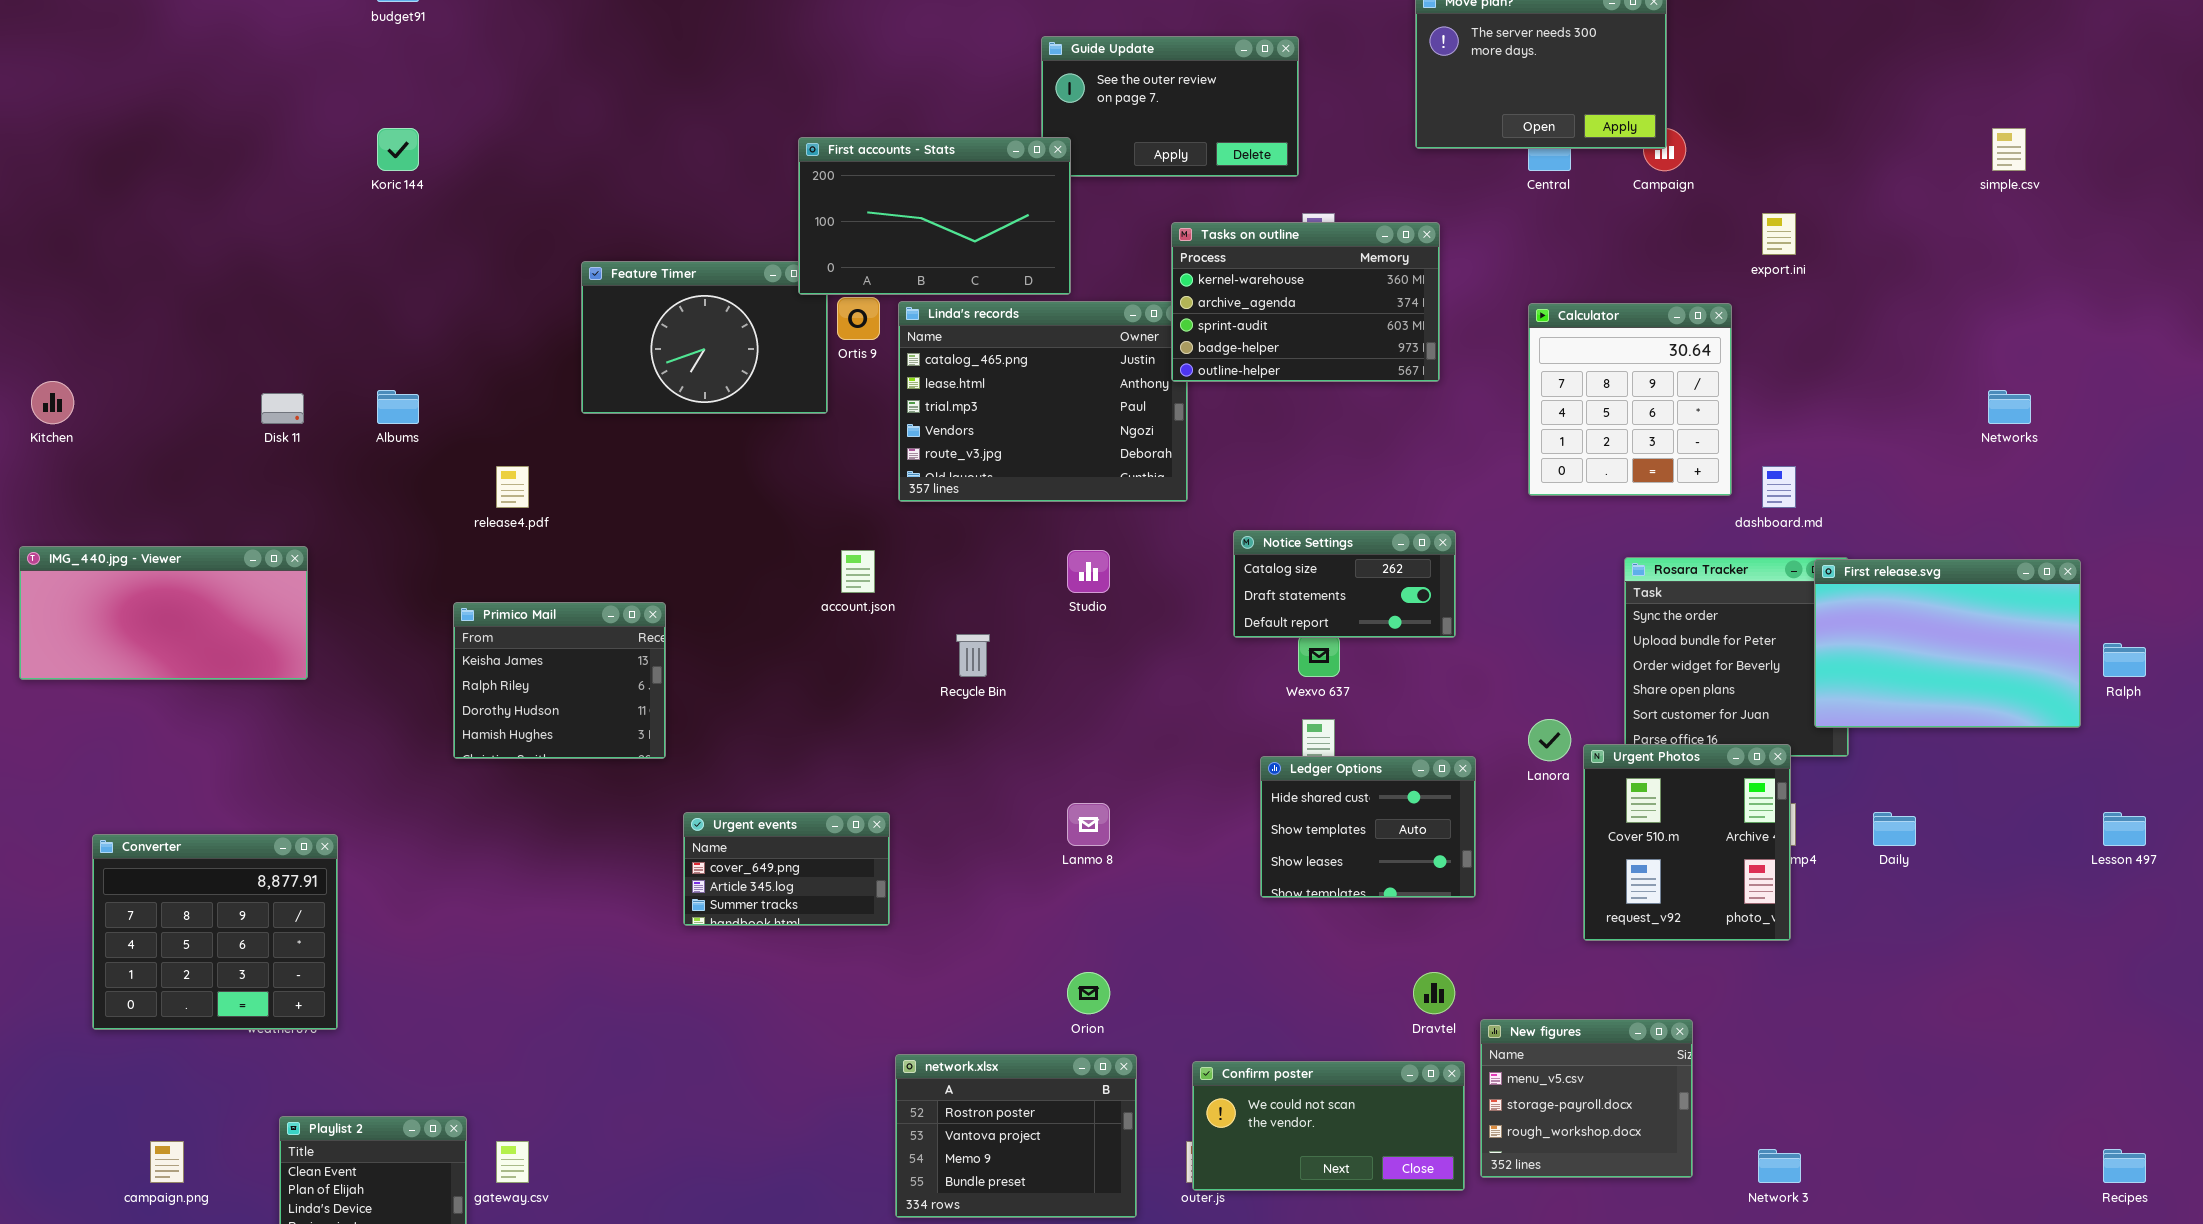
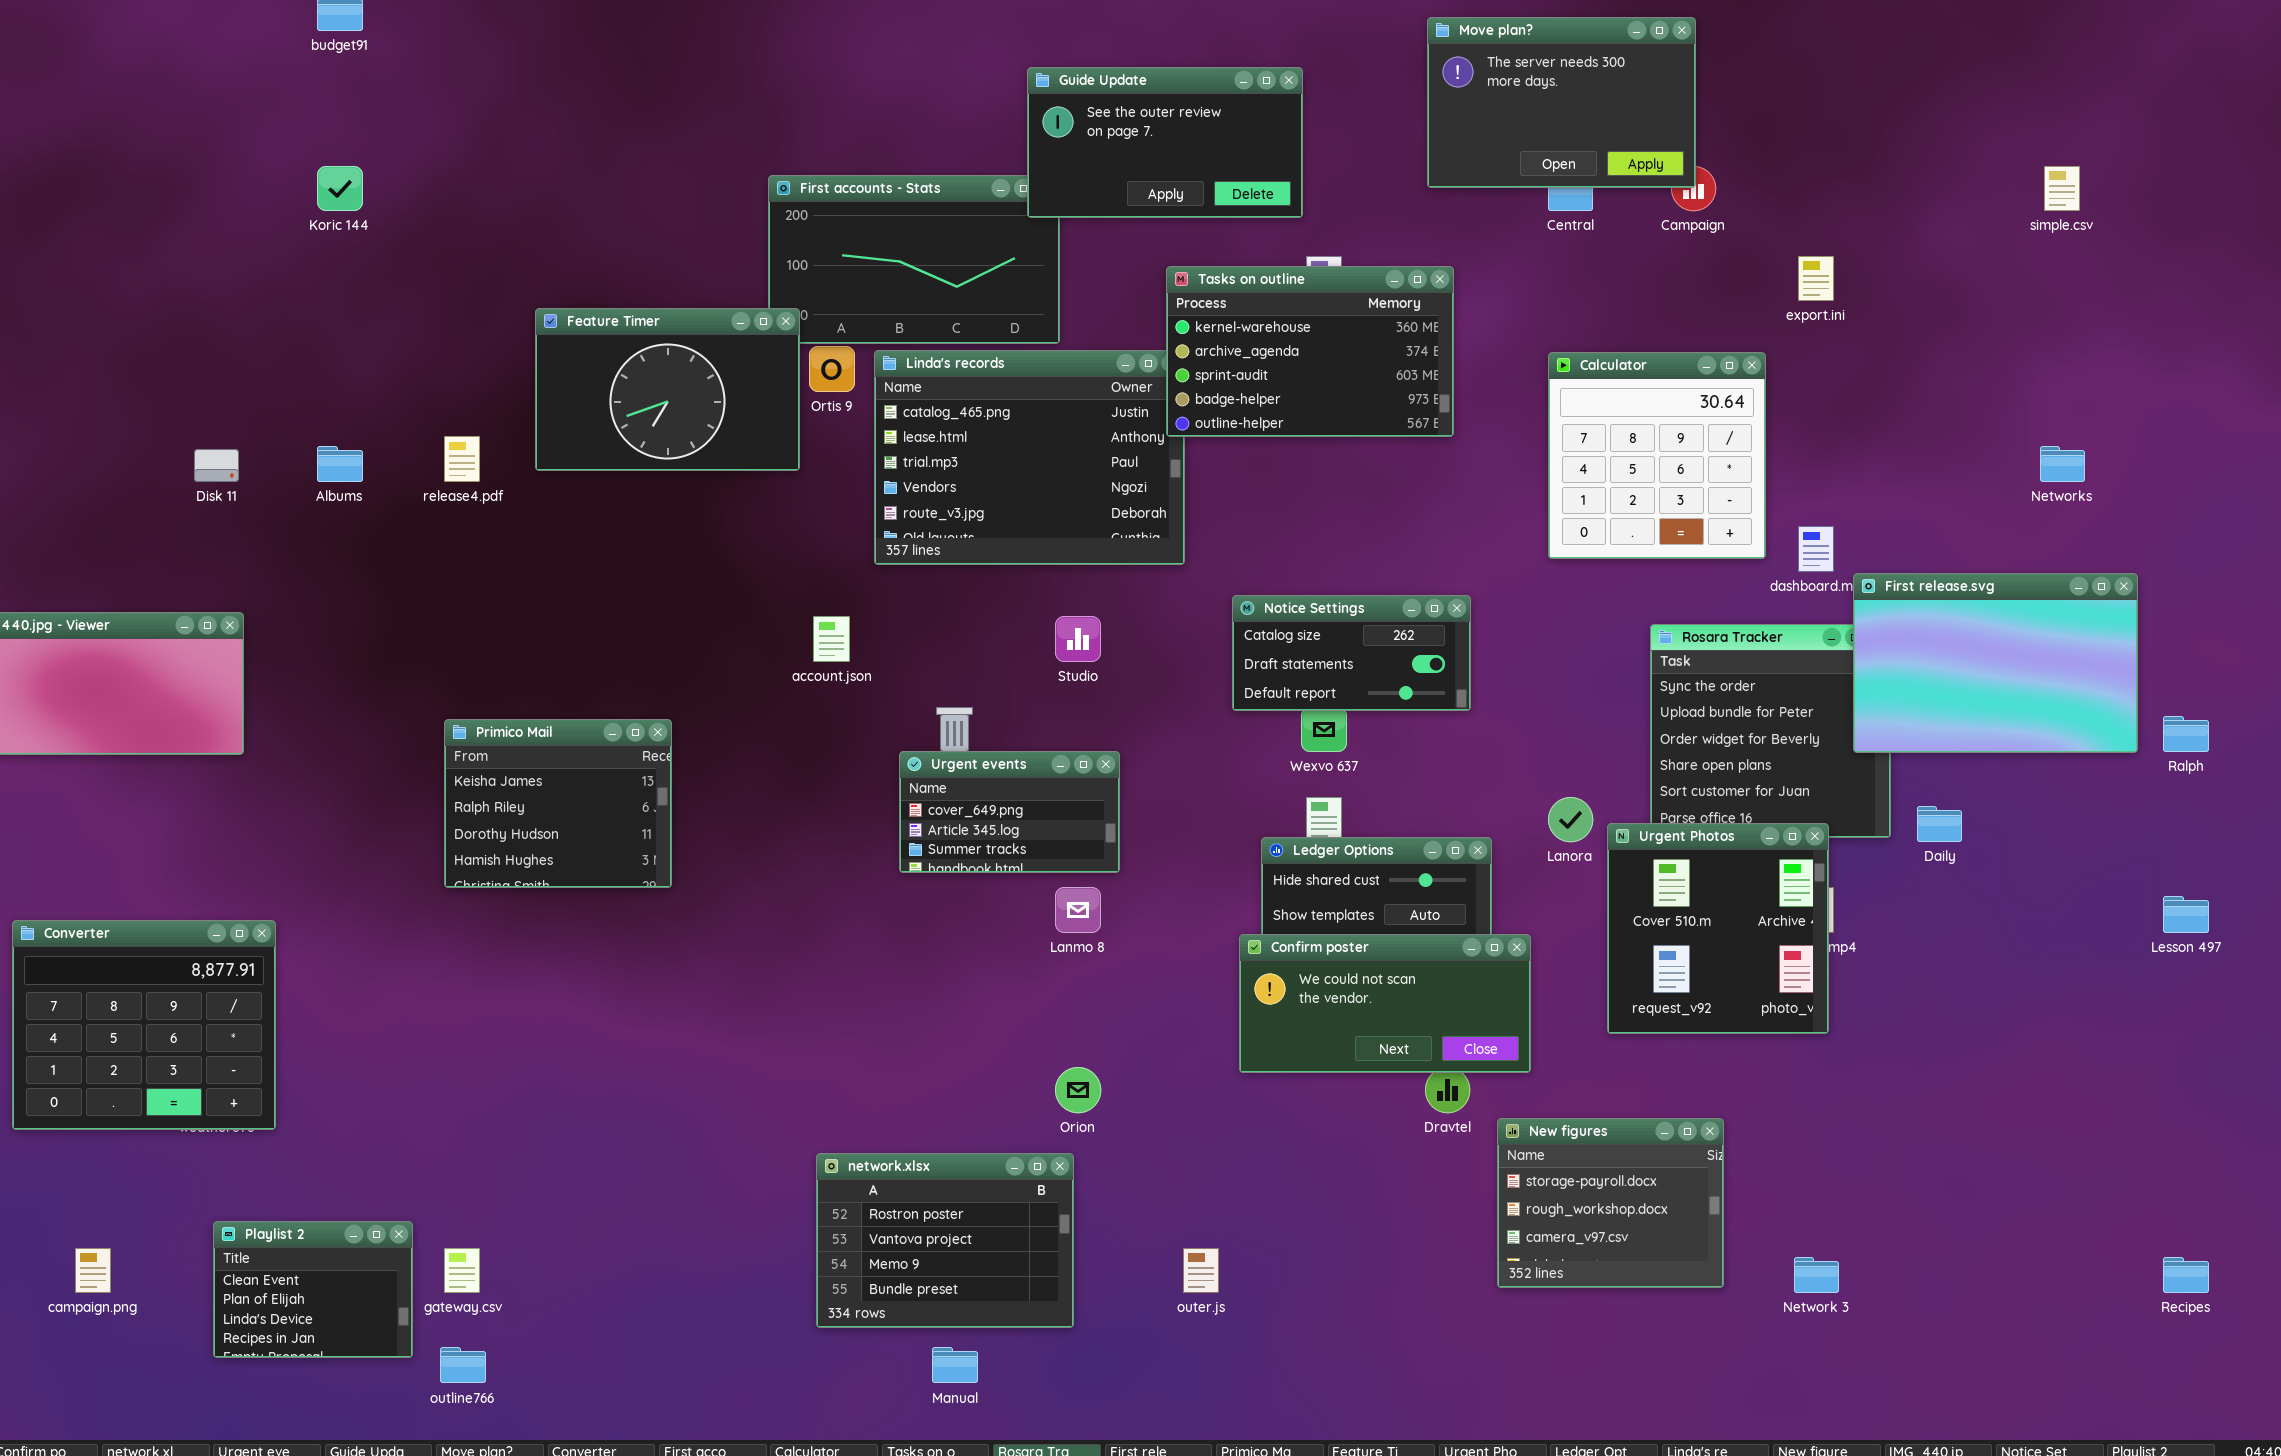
Guide Update: [1041,36,1299,177] -> [1027,67,1303,218], raised
Feature Timer: [581,261,828,414] -> [535,308,800,471], raised
release4.pdf: [496,466,529,508] -> [444,436,480,482], moved
First release.svg: [1814,559,2081,728] -> [1853,573,2138,753], moved
Primico Mail: [453,602,666,759] -> [444,719,672,888], moved
Urgent events: [683,812,890,926] -> [899,751,1120,873], moved
Daily: [1873,812,1916,846] -> [1917,806,1962,842], moved
New figures: [1480,1019,1693,1178] -> [1497,1118,1724,1288], scrolled down 1 row
network.xlsx: [895,1054,1137,1218] -> [816,1153,1074,1328], moved
Confirm poster: [1192,1061,1465,1191] -> [1239,934,1531,1073], moved

